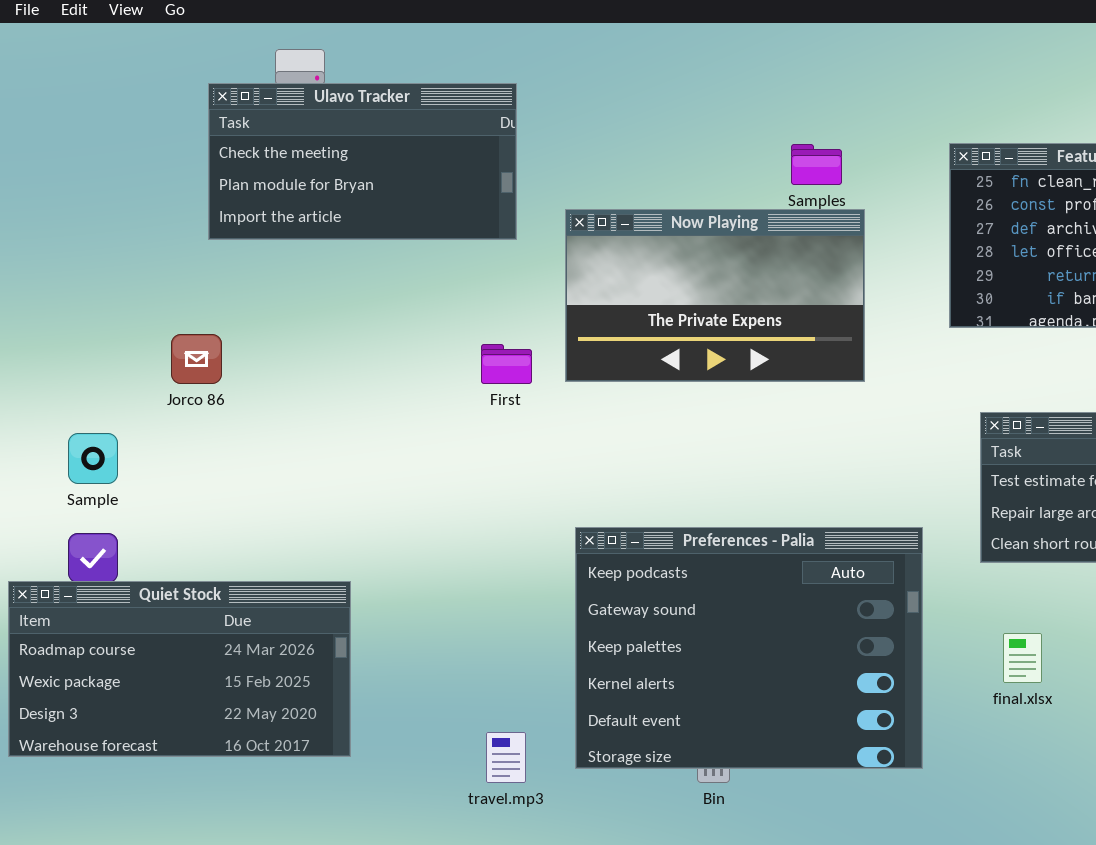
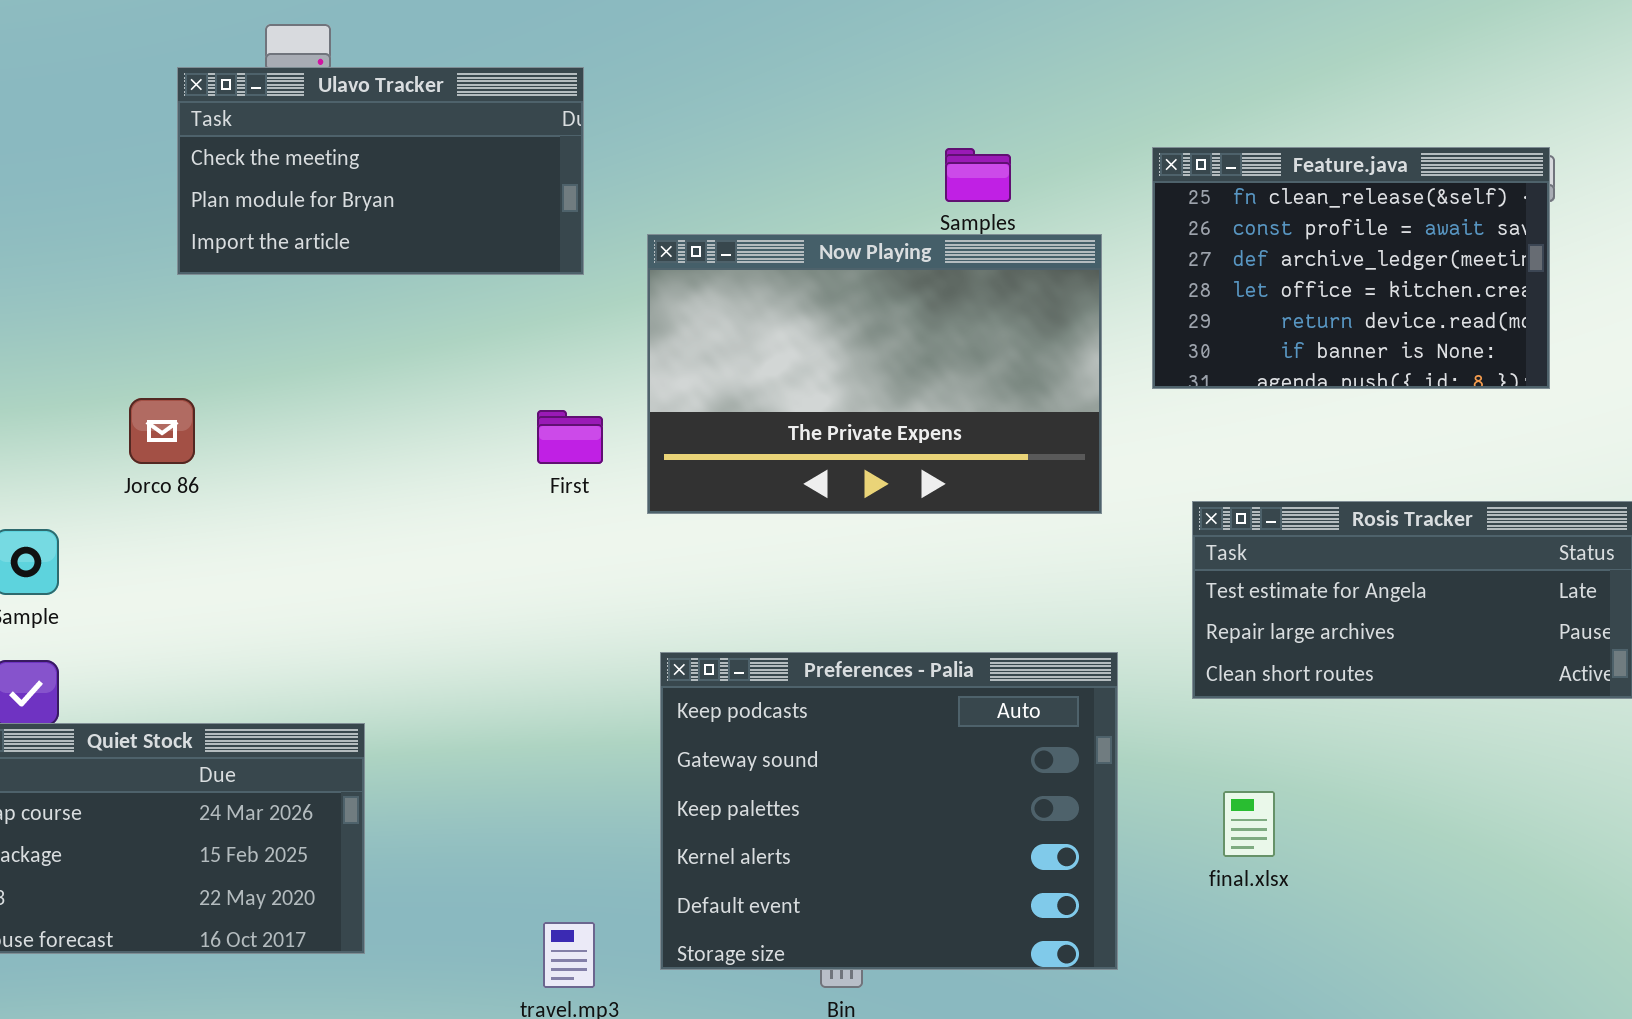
Now Playing: [565,209,865,382] -> [647,234,1102,514], resized

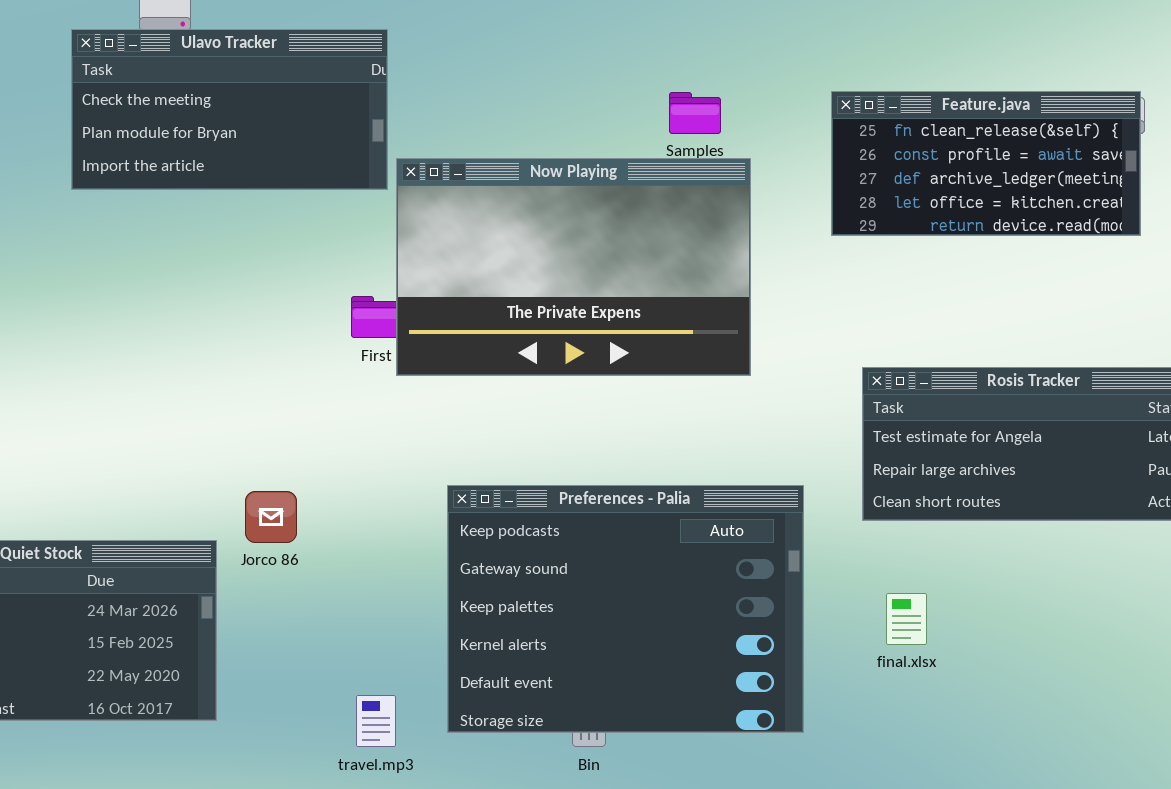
Feature.java: [1152,147,1550,389] -> [831,91,1141,236], resized
Now Playing: [647,234,1102,514] -> [396,158,751,376], moved
Jorco 86: [129,398,195,464] -> [245,491,297,543], moved

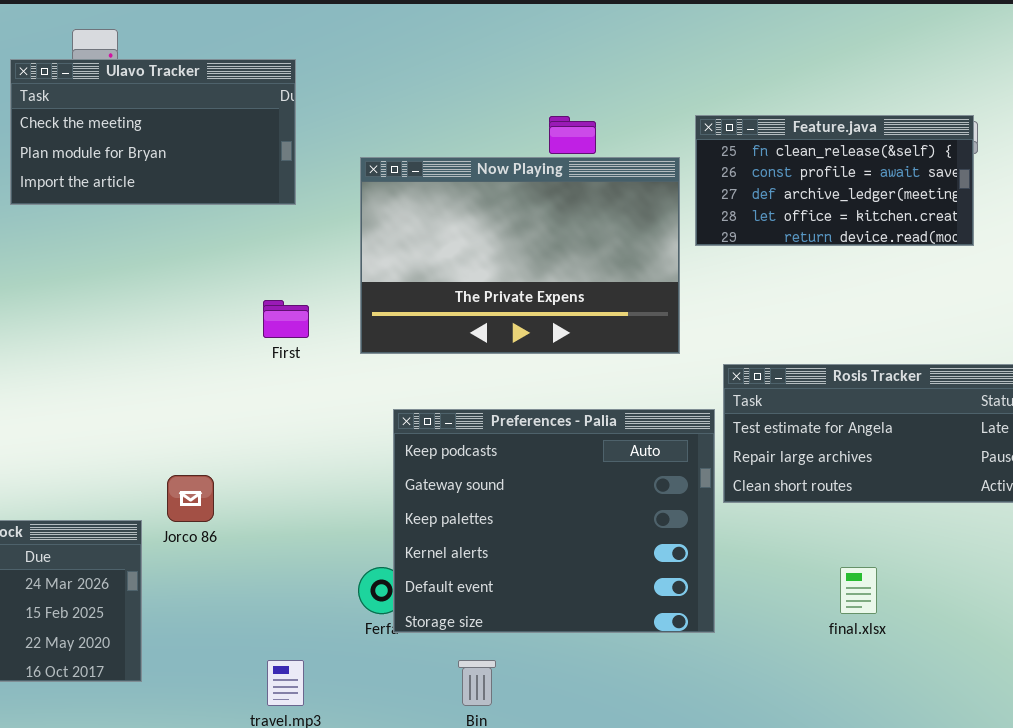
Now Playing: [396,158,751,376] -> [360,157,680,354], moved
Preferences - Palia: [447,485,804,733] -> [393,409,715,633], moved
final.xlsx: [886,593,927,645] -> [840,567,877,614], moved

